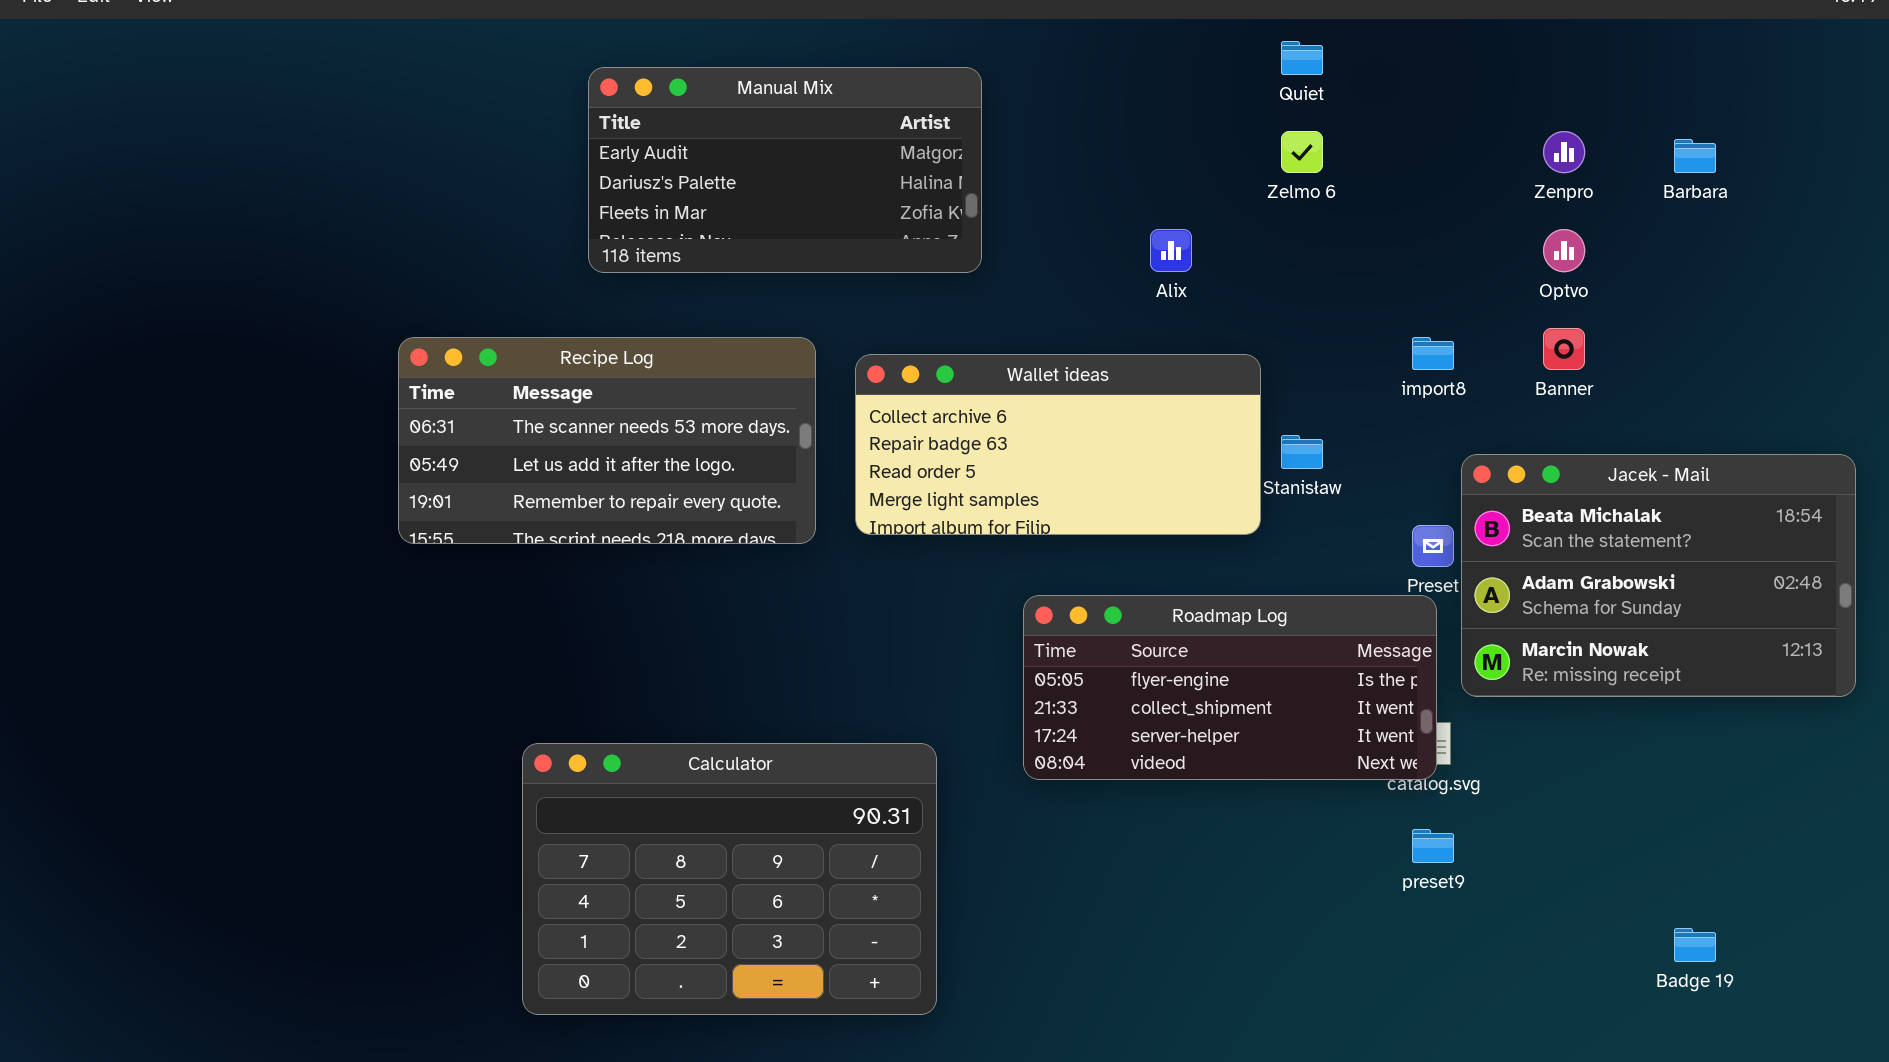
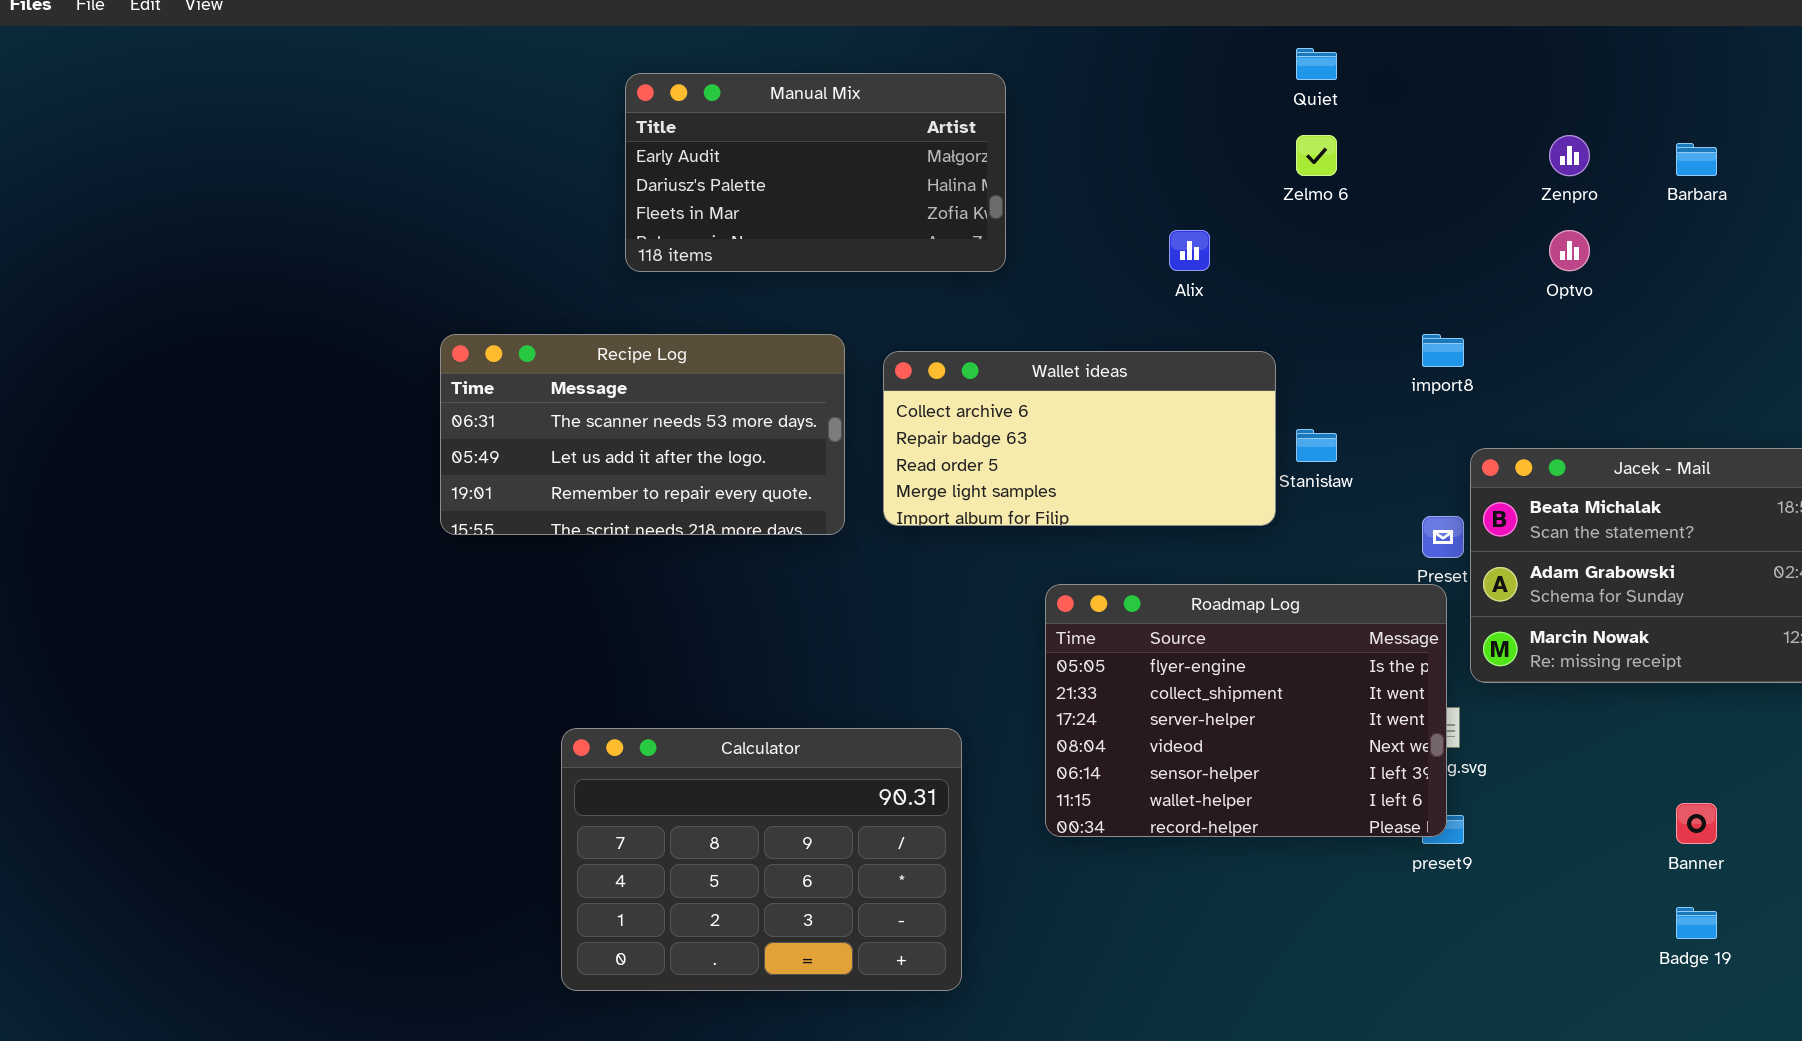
Banner: [1543,328,1585,370] -> [1676,803,1717,844], moved
Roadmap Log: [1023,595,1437,780] -> [1045,584,1447,837], resized

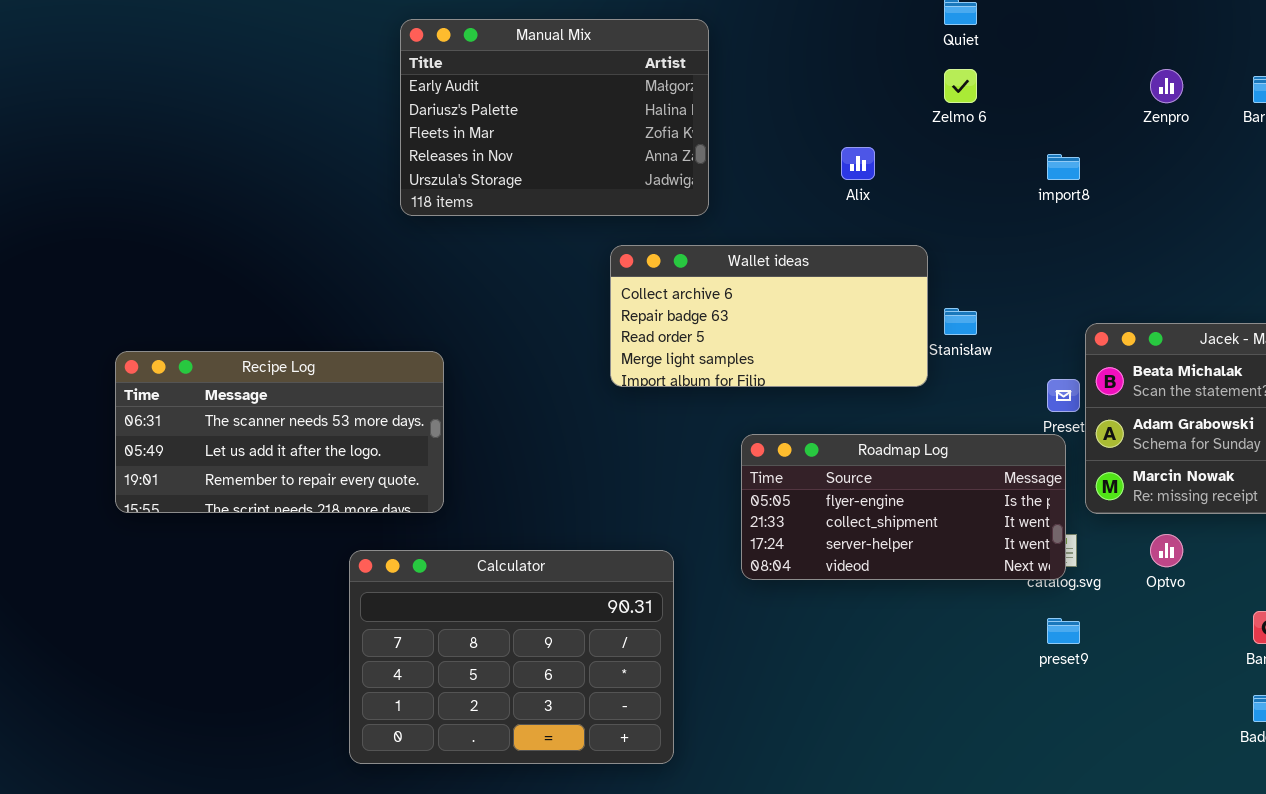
Manual Mix: [625,73,1006,272] -> [400,19,709,216], resized
Optvo: [1549,230,1590,271] -> [1150,534,1183,567], moved
Recipe Log: [440,334,845,535] -> [115,351,444,513], moved
import8: [1422,334,1464,367] -> [1047,154,1080,180], moved
Roadmap Log: [1045,584,1447,837] -> [741,434,1066,580], resized

